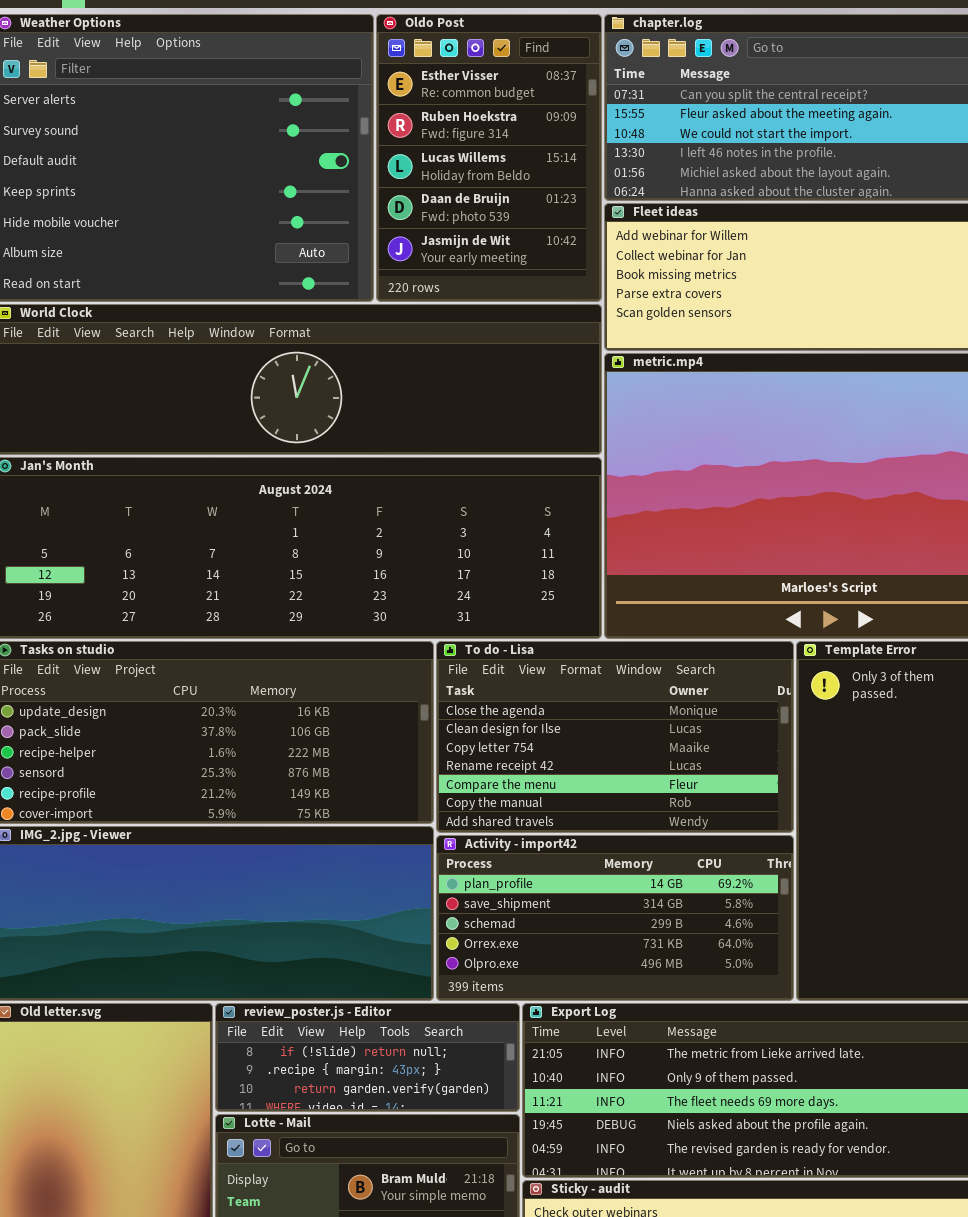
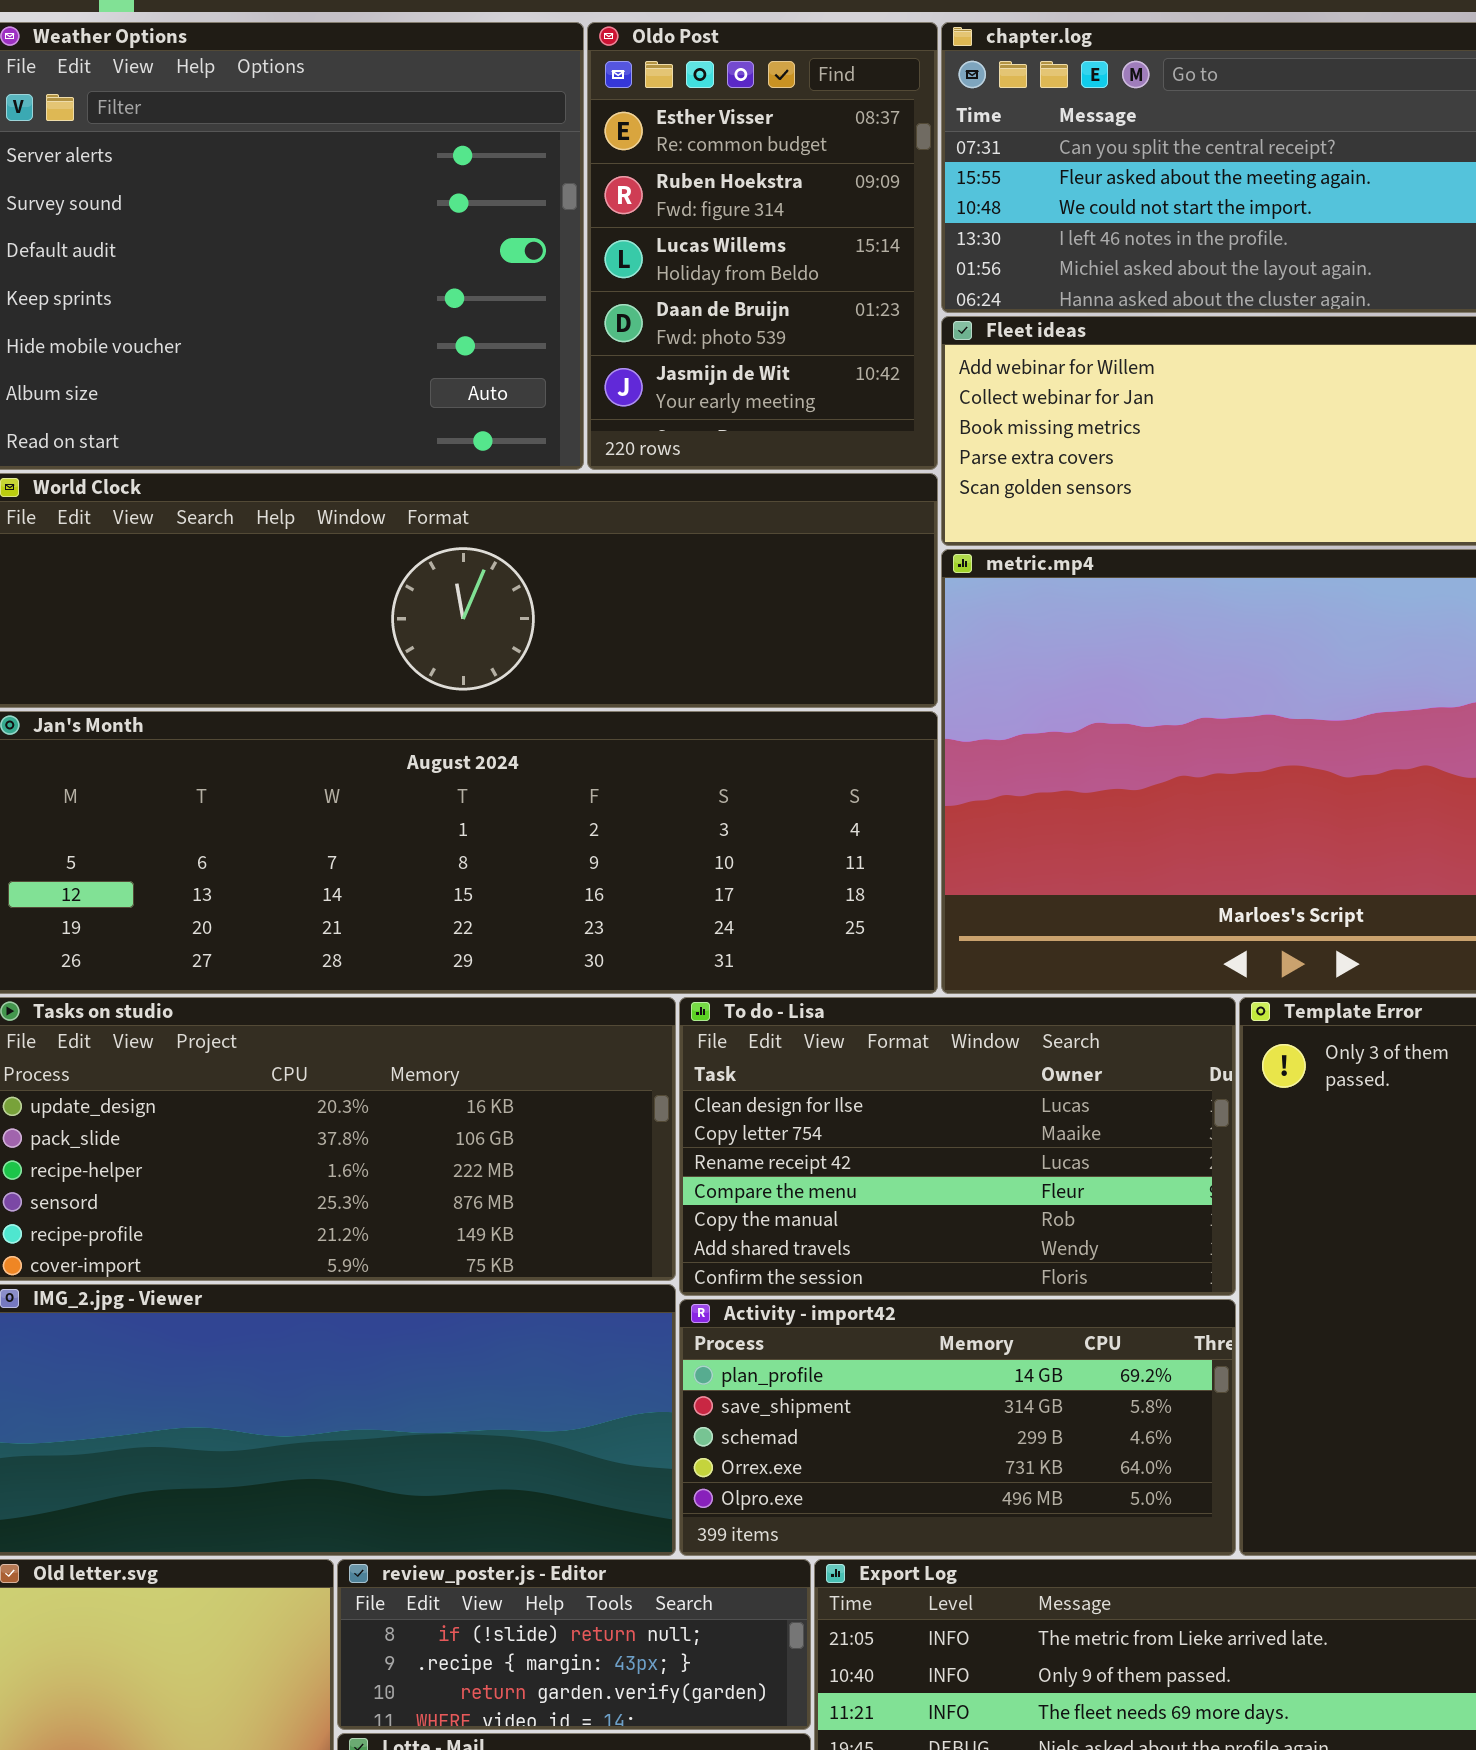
To do - Lisa: [436,641,794,833] -> [679,997,1236,1296], scrolled down 1 row

